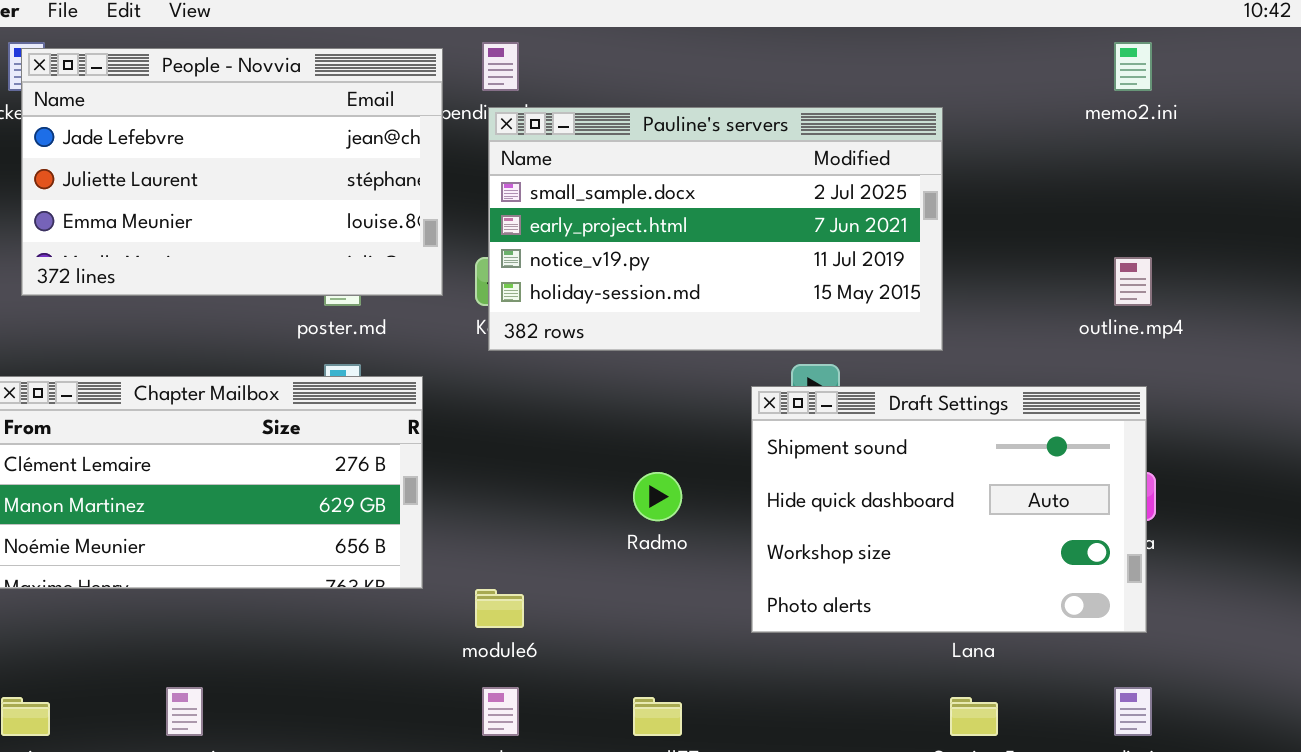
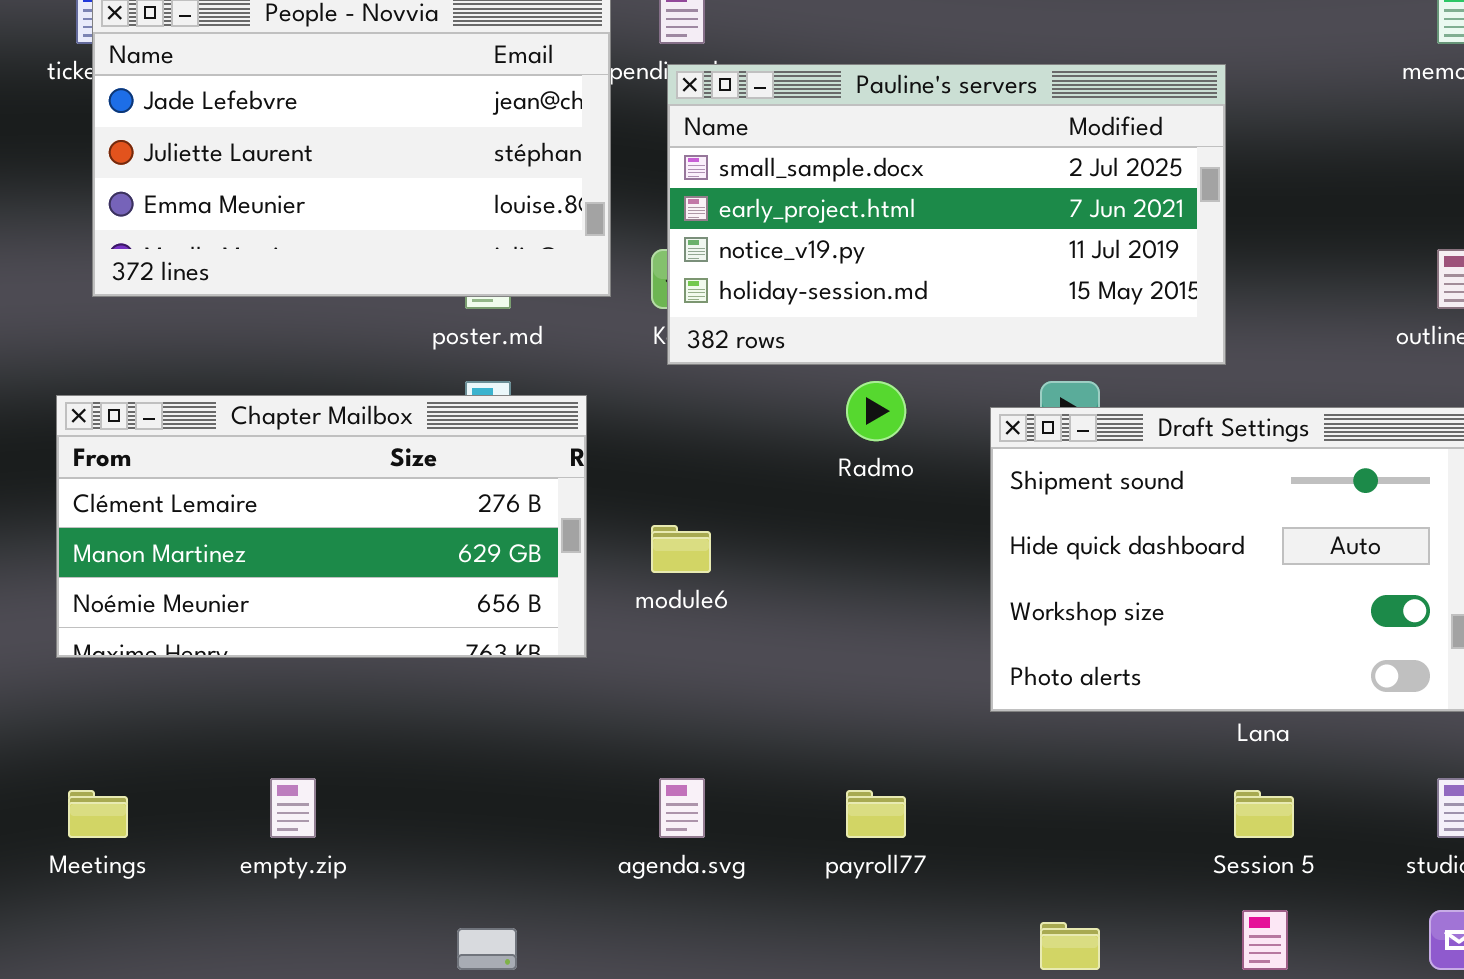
Radmo: [633,472,682,521] -> [846,381,906,441], moved
module6: [475,589,524,628] -> [651,525,711,573], moved

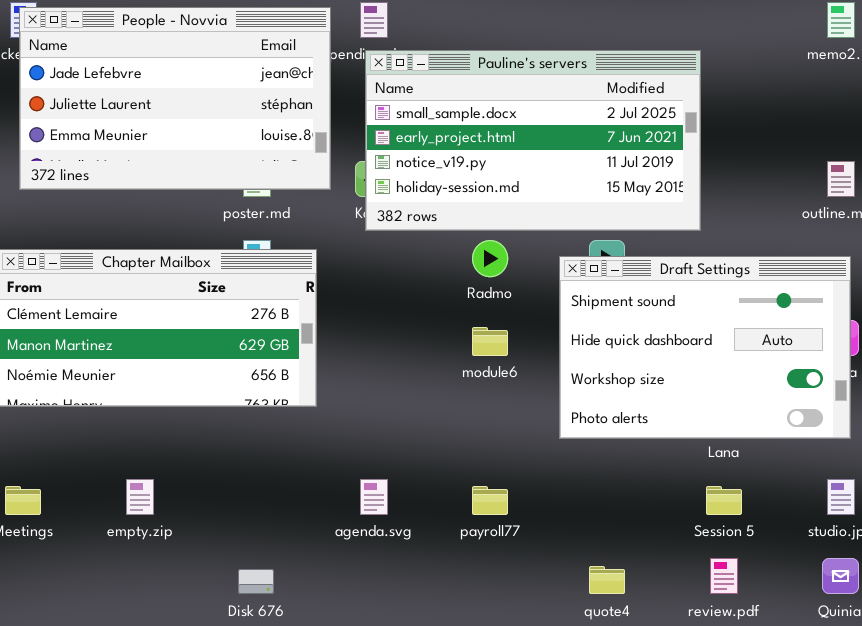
module6: [651,525,711,573] -> [472,327,508,356], moved

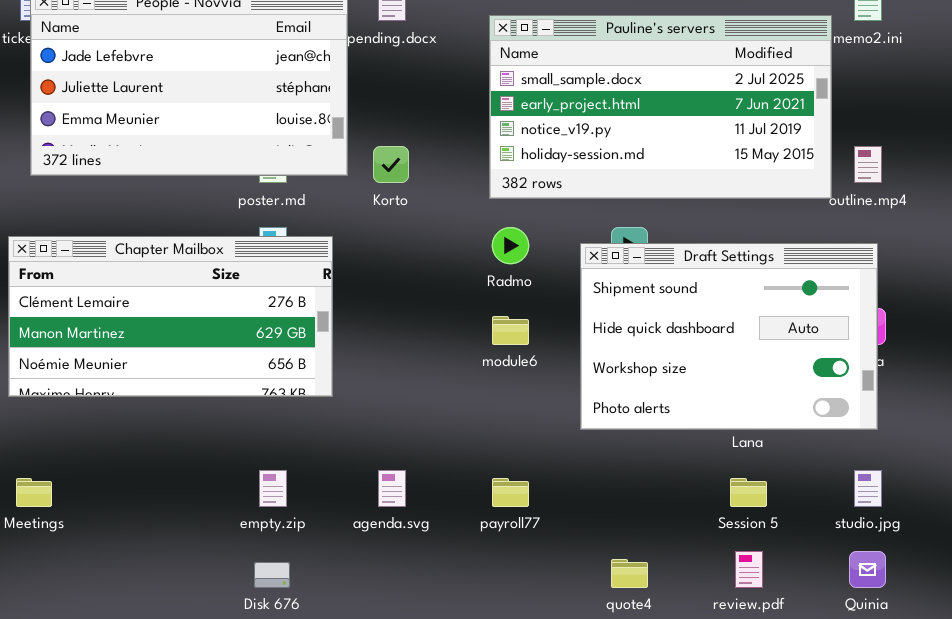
Pauline's servers: [365,50,701,231] -> [489,15,832,199], moved
empty.zip: [126,479,154,515] -> [259,470,287,507], moved

